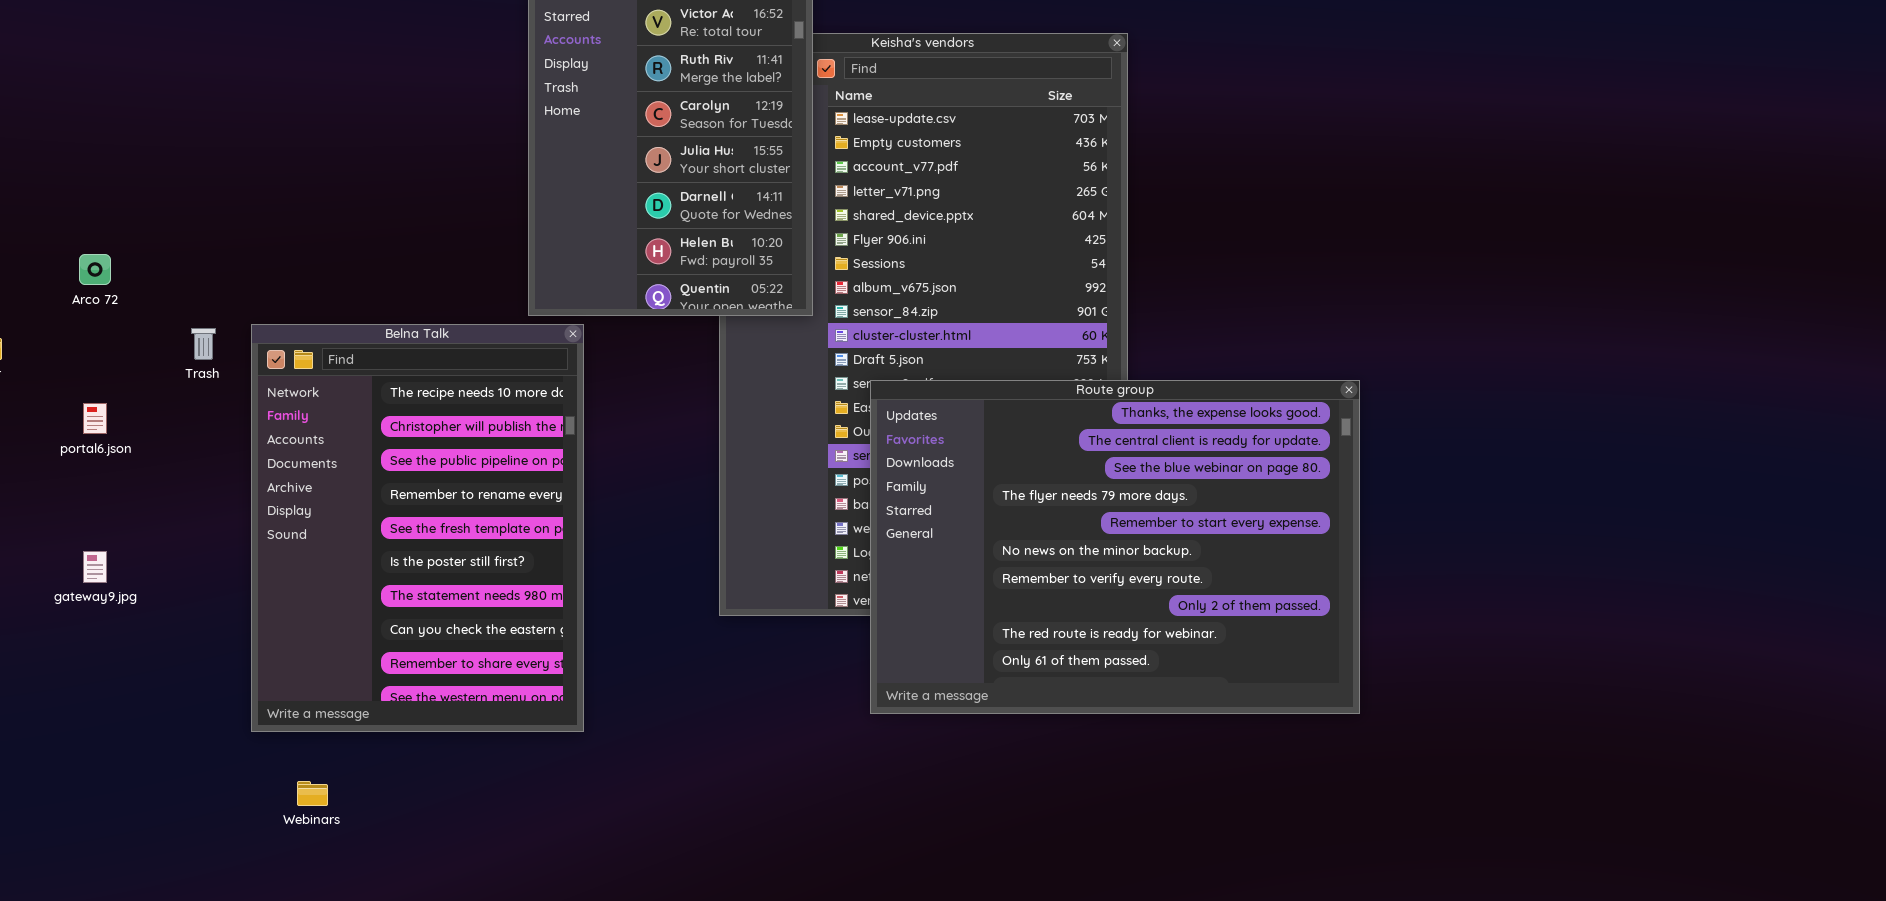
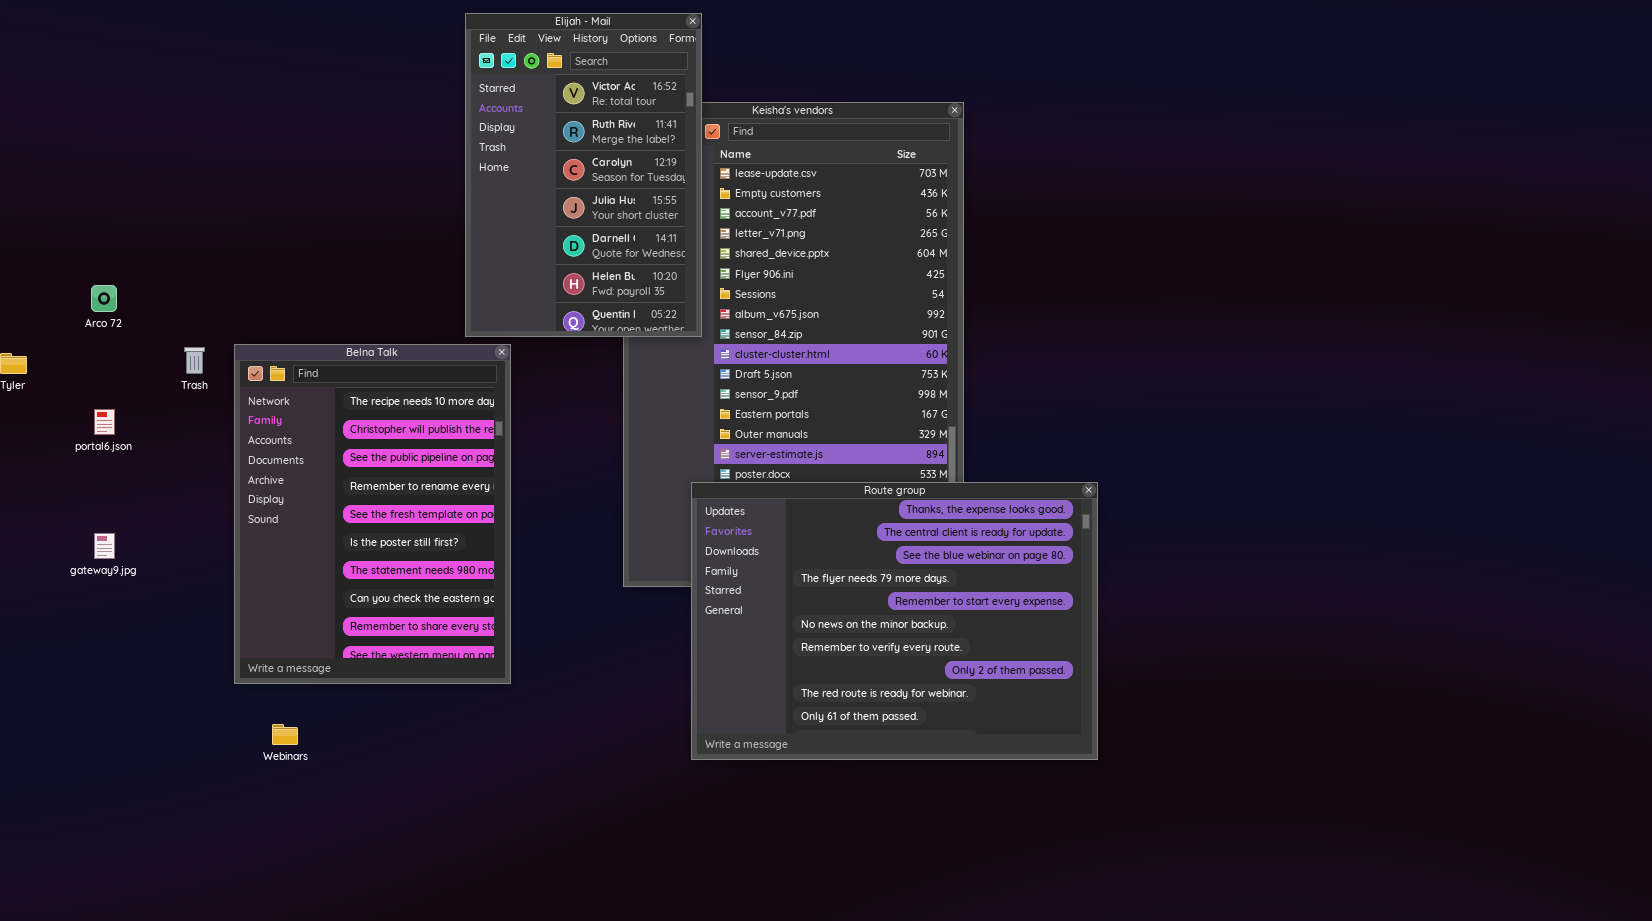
Route group: [870,380,1360,714] -> [691,482,1098,760], moved

